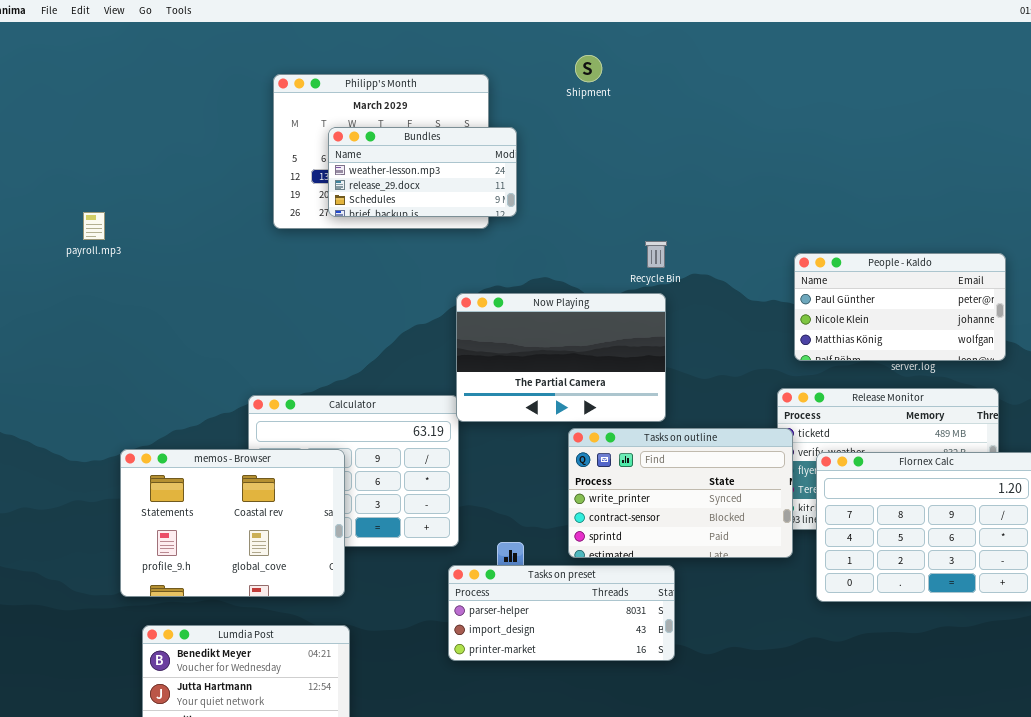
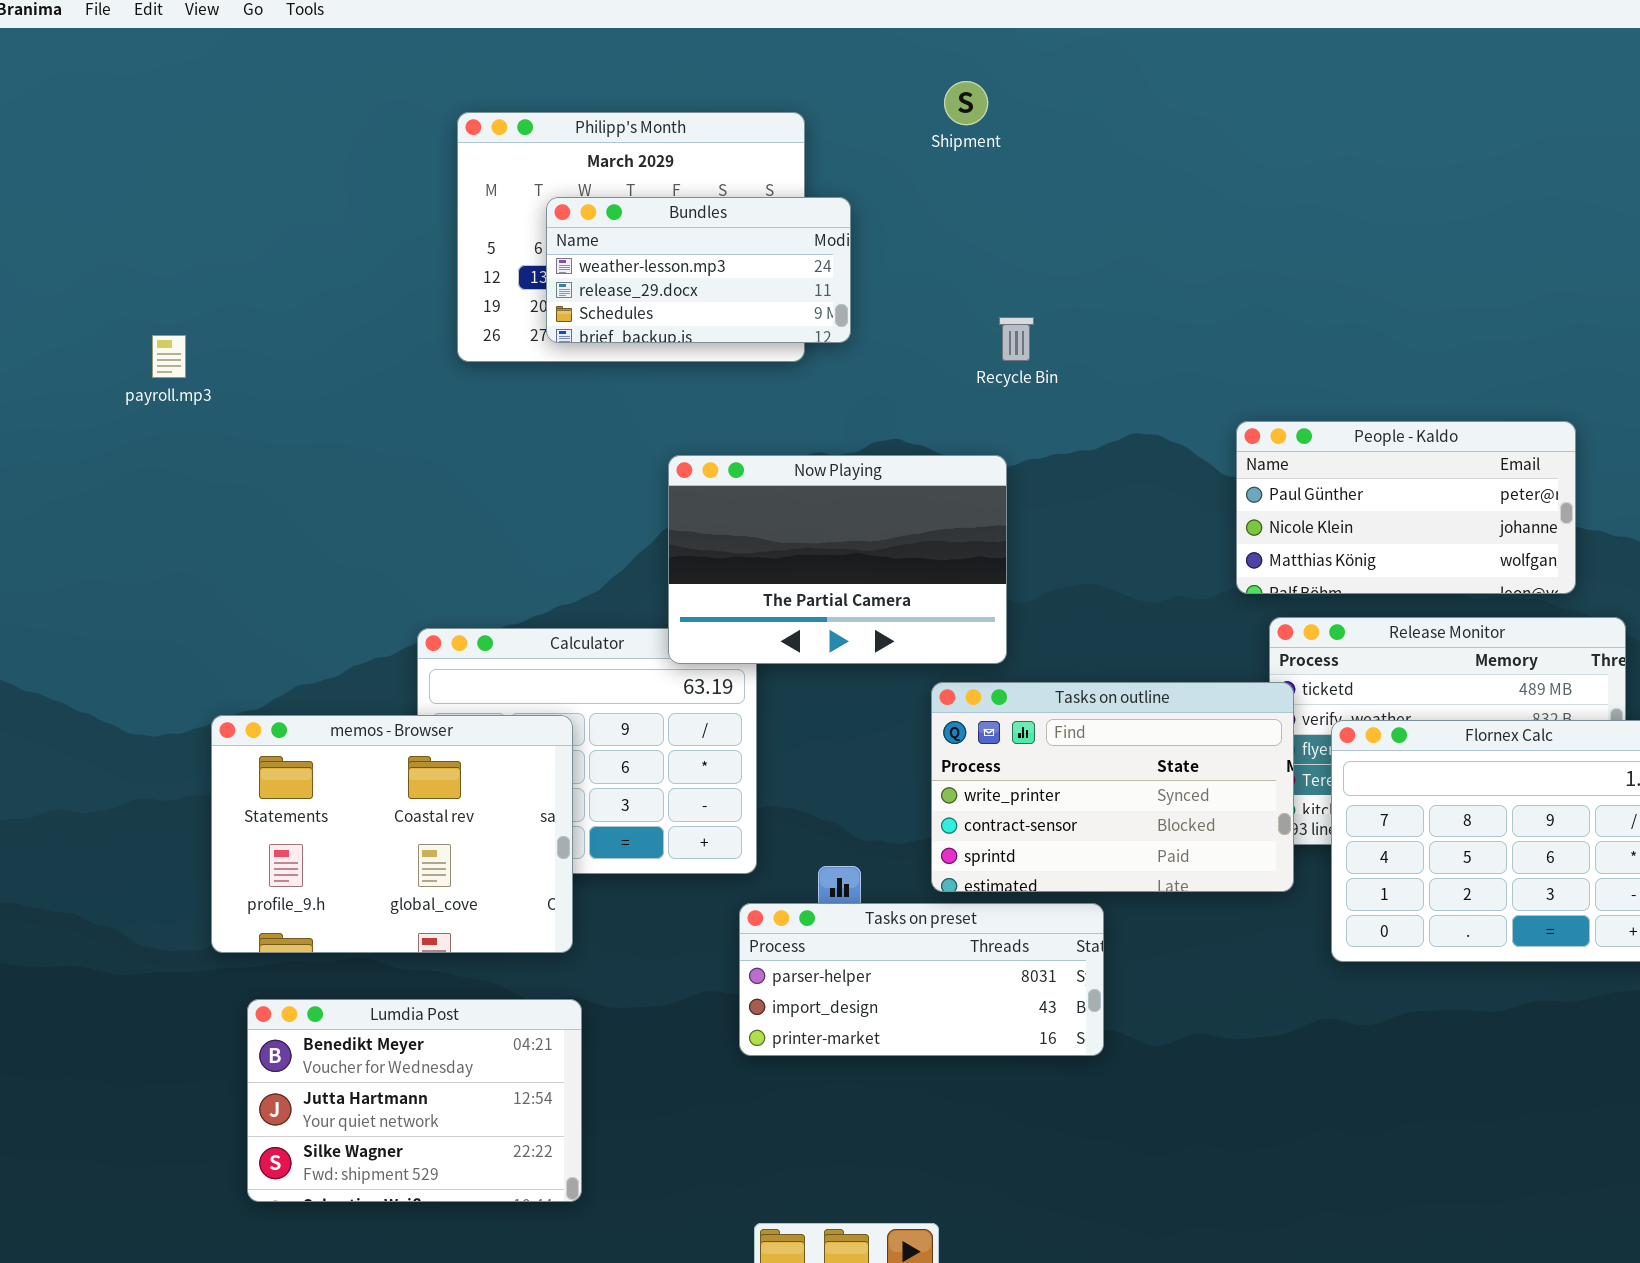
Recycle Bin: [645,241,667,268] -> [999,317,1034,361], moved
People - Kaldo: [794,253,1006,361] -> [1236,421,1576,594], moved
Now Playing: [456,293,666,422] -> [668,455,1007,664], moved

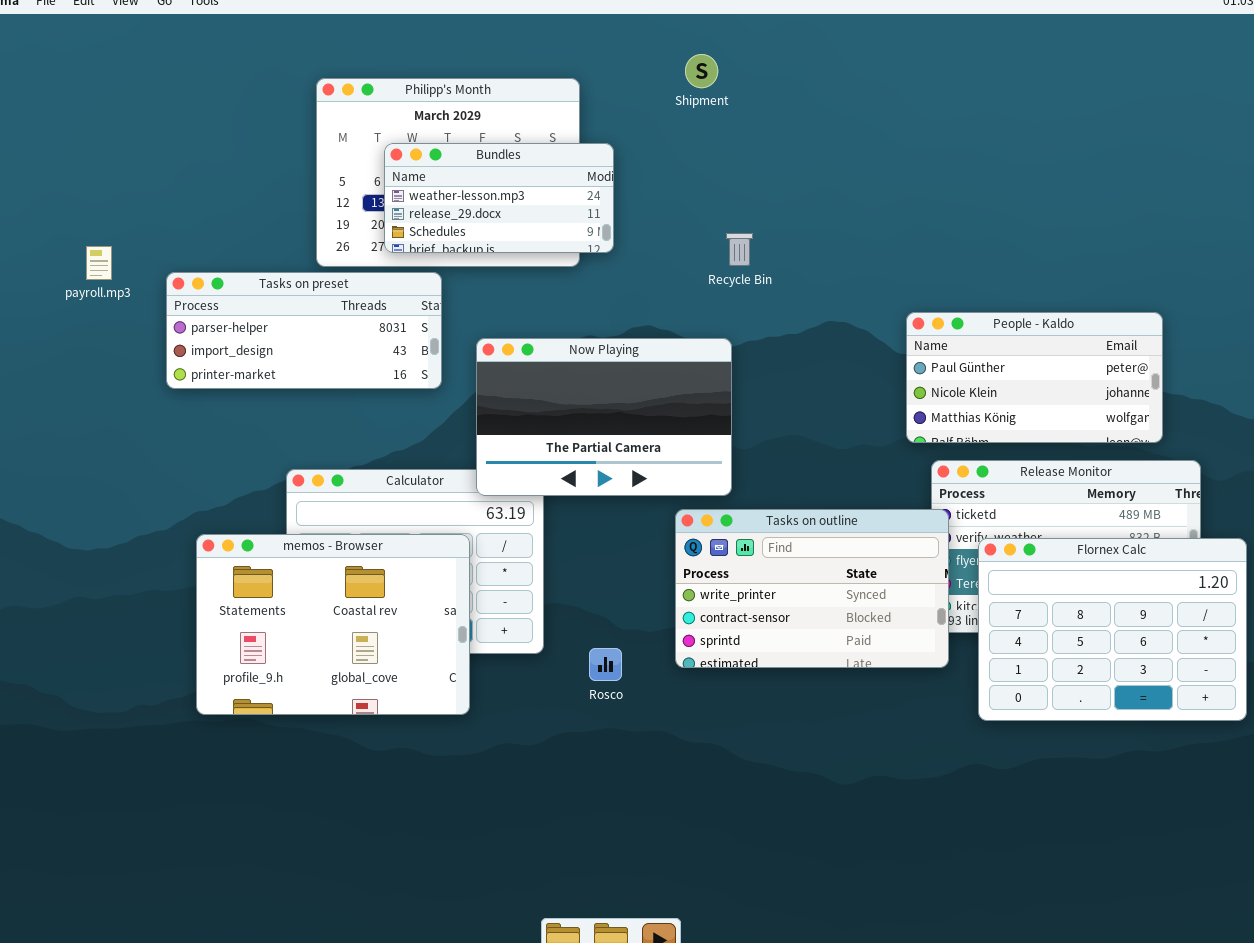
memos - Browser: [211,715,573,953] -> [196,534,470,715], moved
Tasks on preset: [739,903,1104,1056] -> [166,272,442,389], moved
Lumdia Post: [247,999,582,1202] -> none, closed

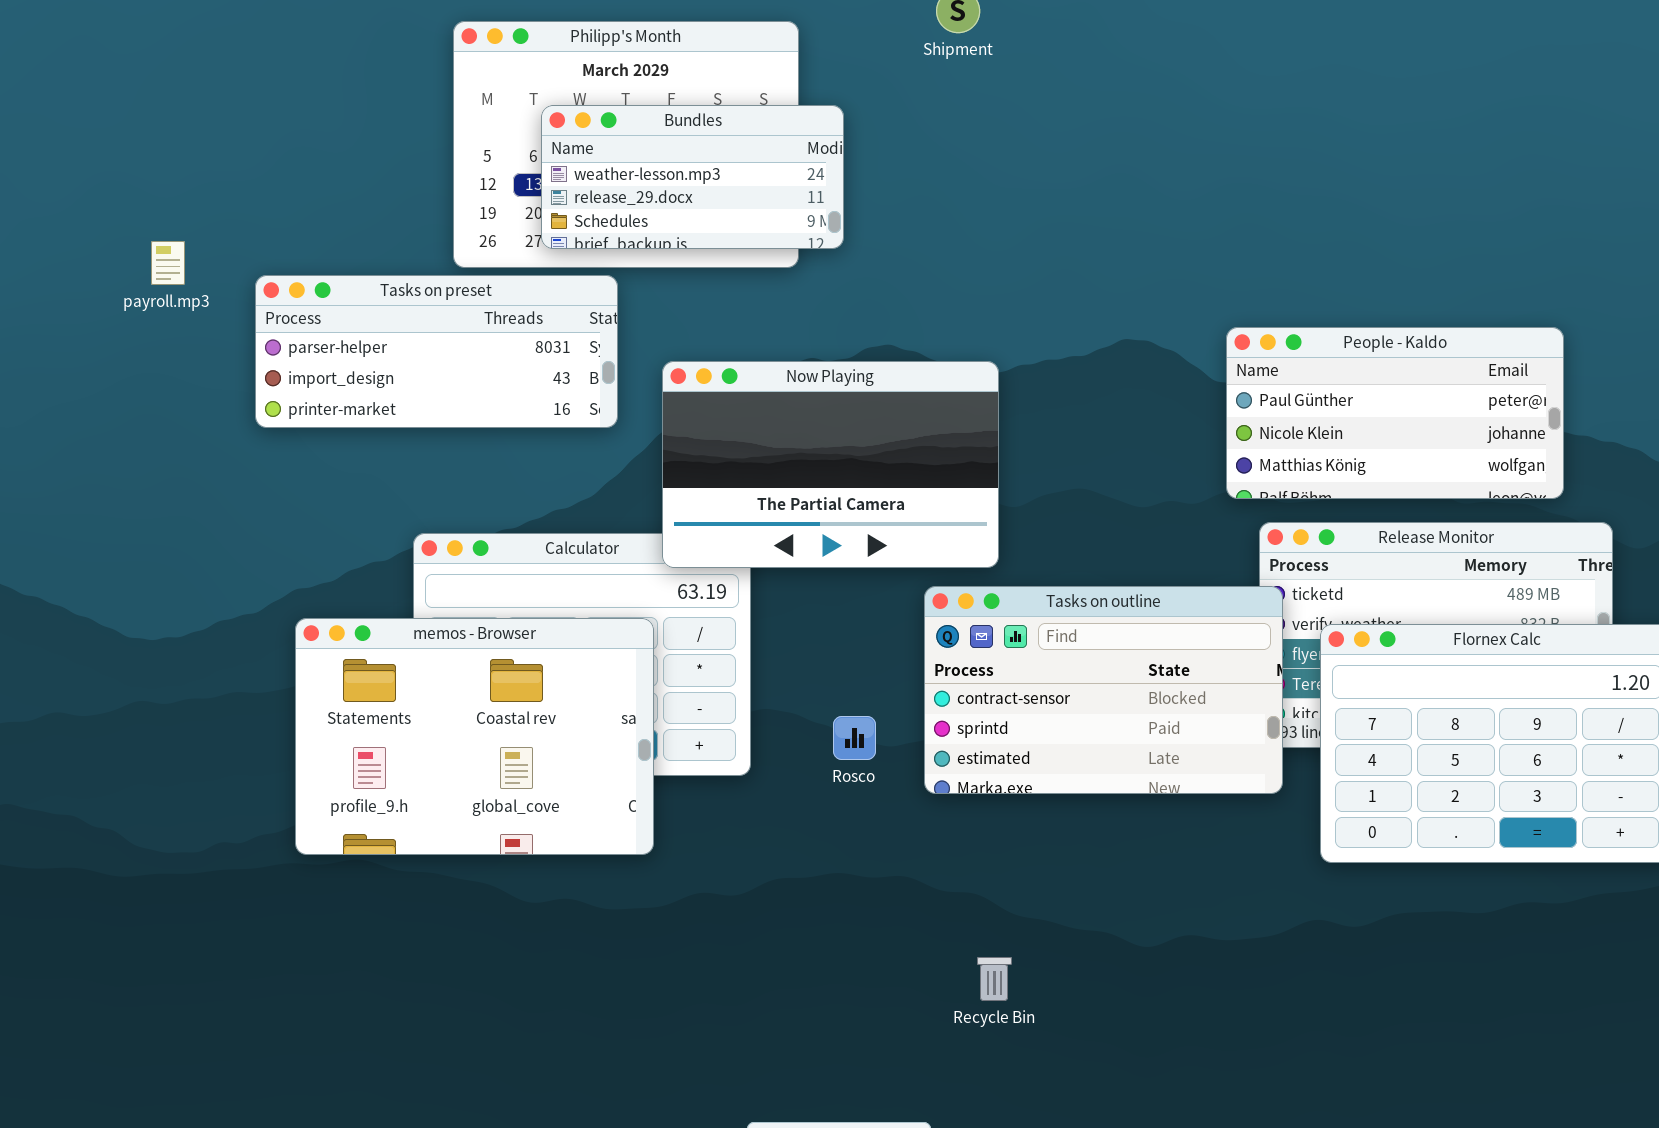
Recycle Bin: [726,233,753,266] -> [977,957,1012,1001], moved
Tasks on outline: [675,509,949,668] -> [924,586,1283,794], scrolled down 1 row
Rosco: [589,648,622,681] -> [833,716,876,760], moved

